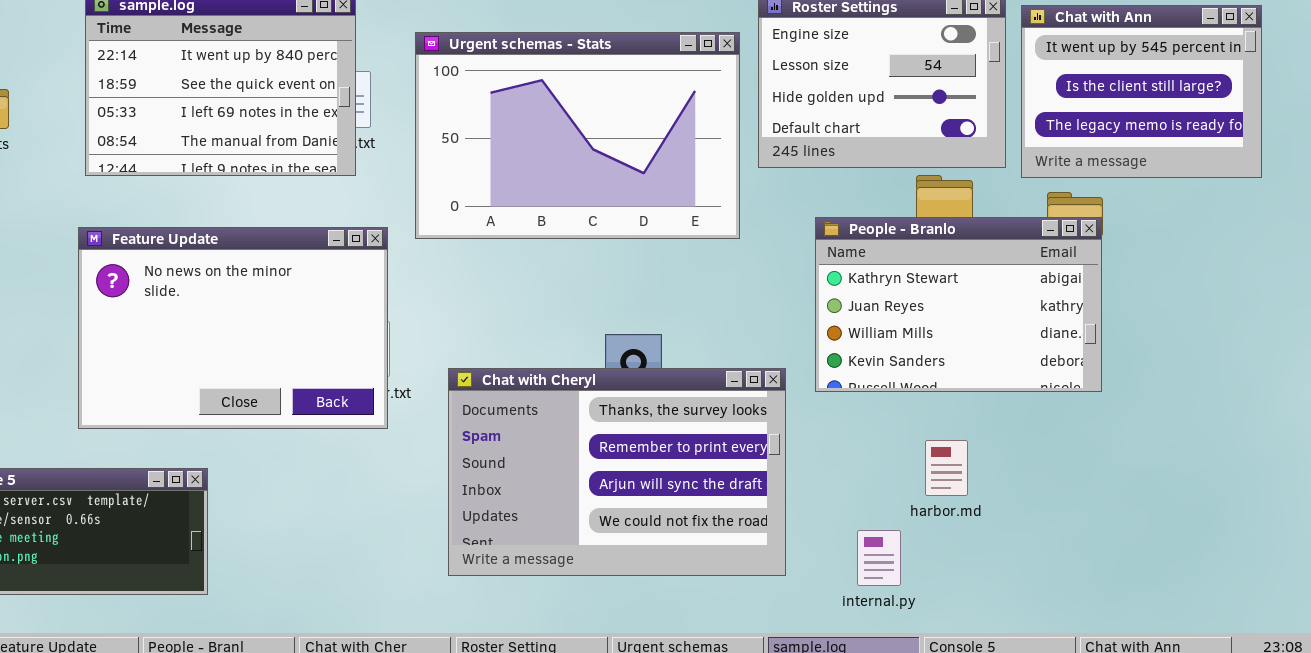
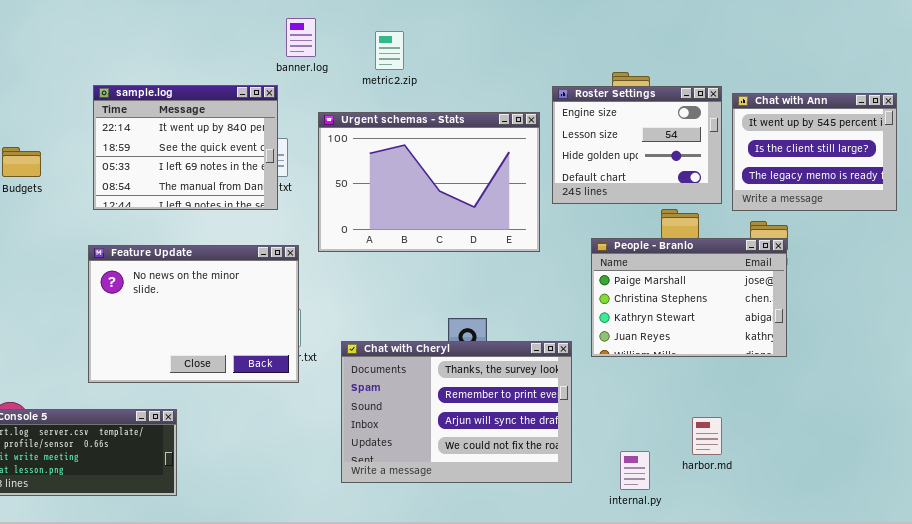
People - Branlo: [815,217,1102,392] -> [591,238,787,357], scrolled up 2 rows
harbor.md: [925,440,968,496] -> [692,417,722,455], moved

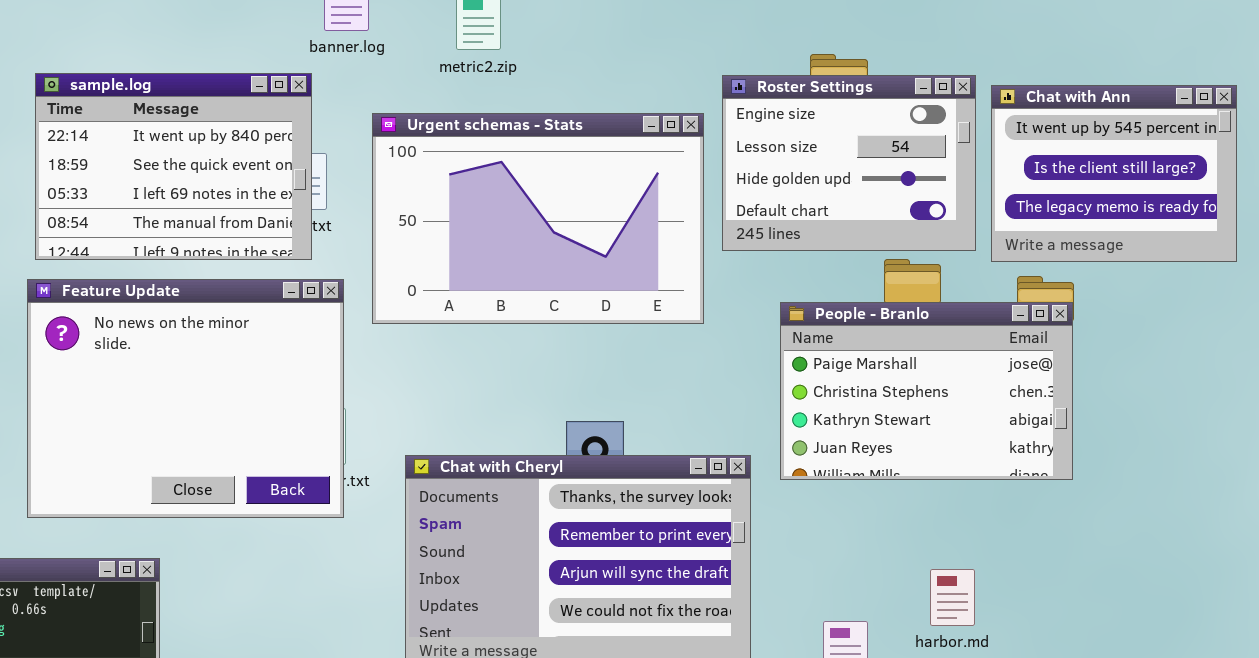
Feature Update: [88,245,299,383] -> [27,279,344,518], resized

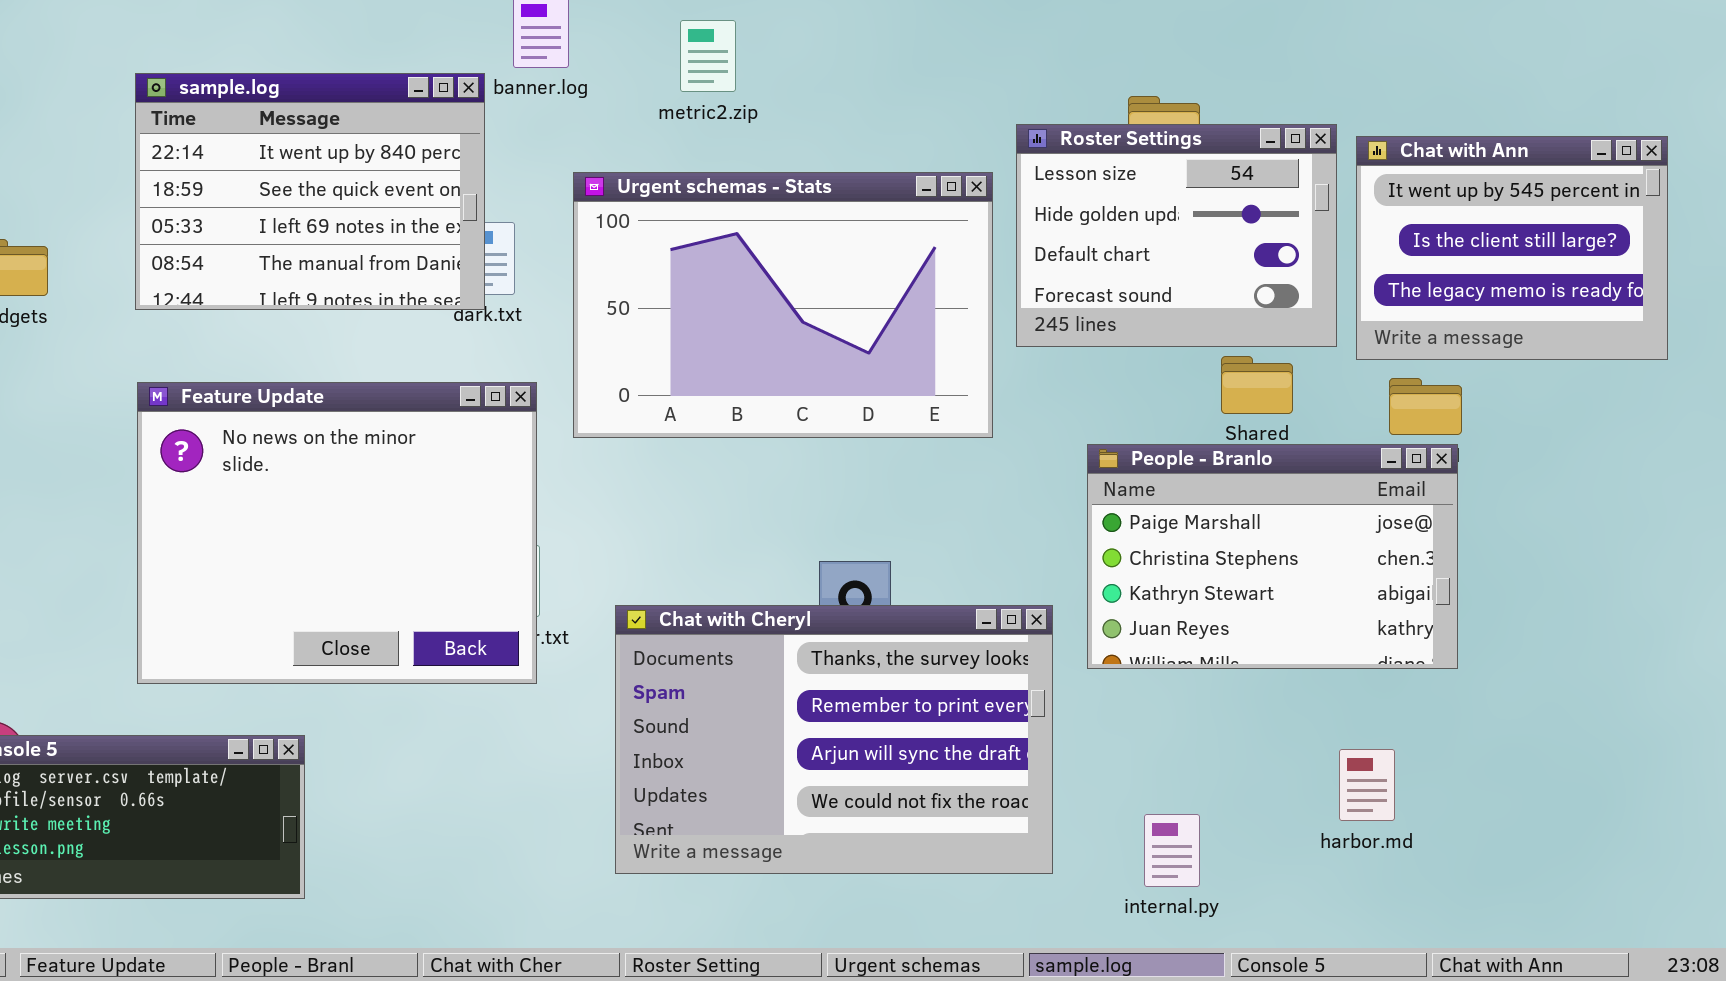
sample.log: [35,73,312,260] -> [135,73,485,310], moved
Roster Settings: [722,75,976,251] -> [1016,124,1337,347], scrolled down 1 row
People - Branlo: [780,302,1073,480] -> [1087,444,1458,669], moved
harbor.md: [930,569,975,626] -> [1339,749,1395,821], moved

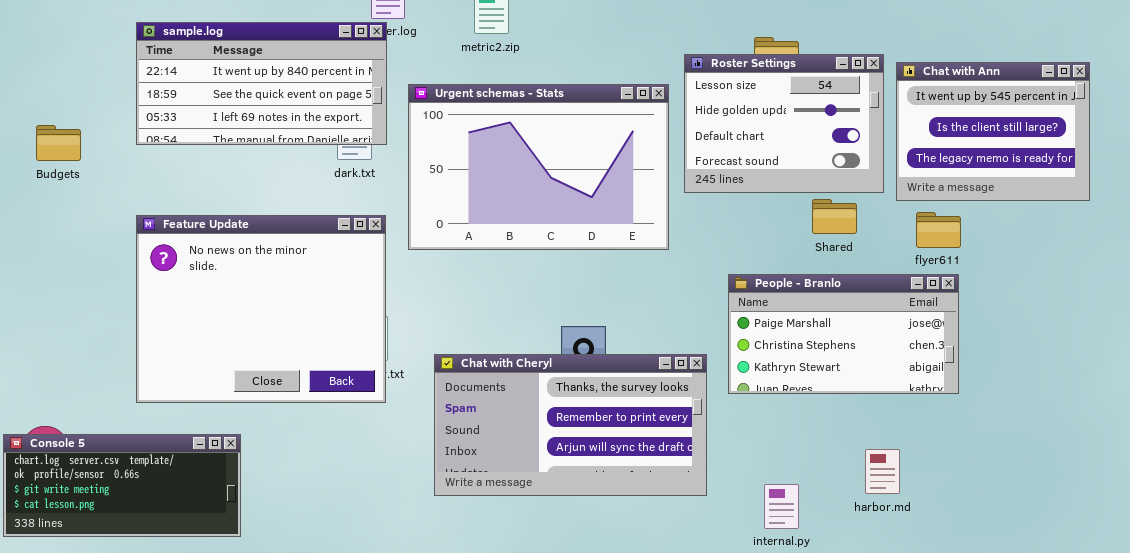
sample.log: [135,73,485,310] -> [136,22,387,145], resized
People - Branlo: [1087,444,1458,669] -> [728,274,959,394], resized
Chat with Cheryl: [615,605,1053,874] -> [434,354,707,496], resized
harbor.md: [1339,749,1395,821] -> [865,449,900,494], moved

